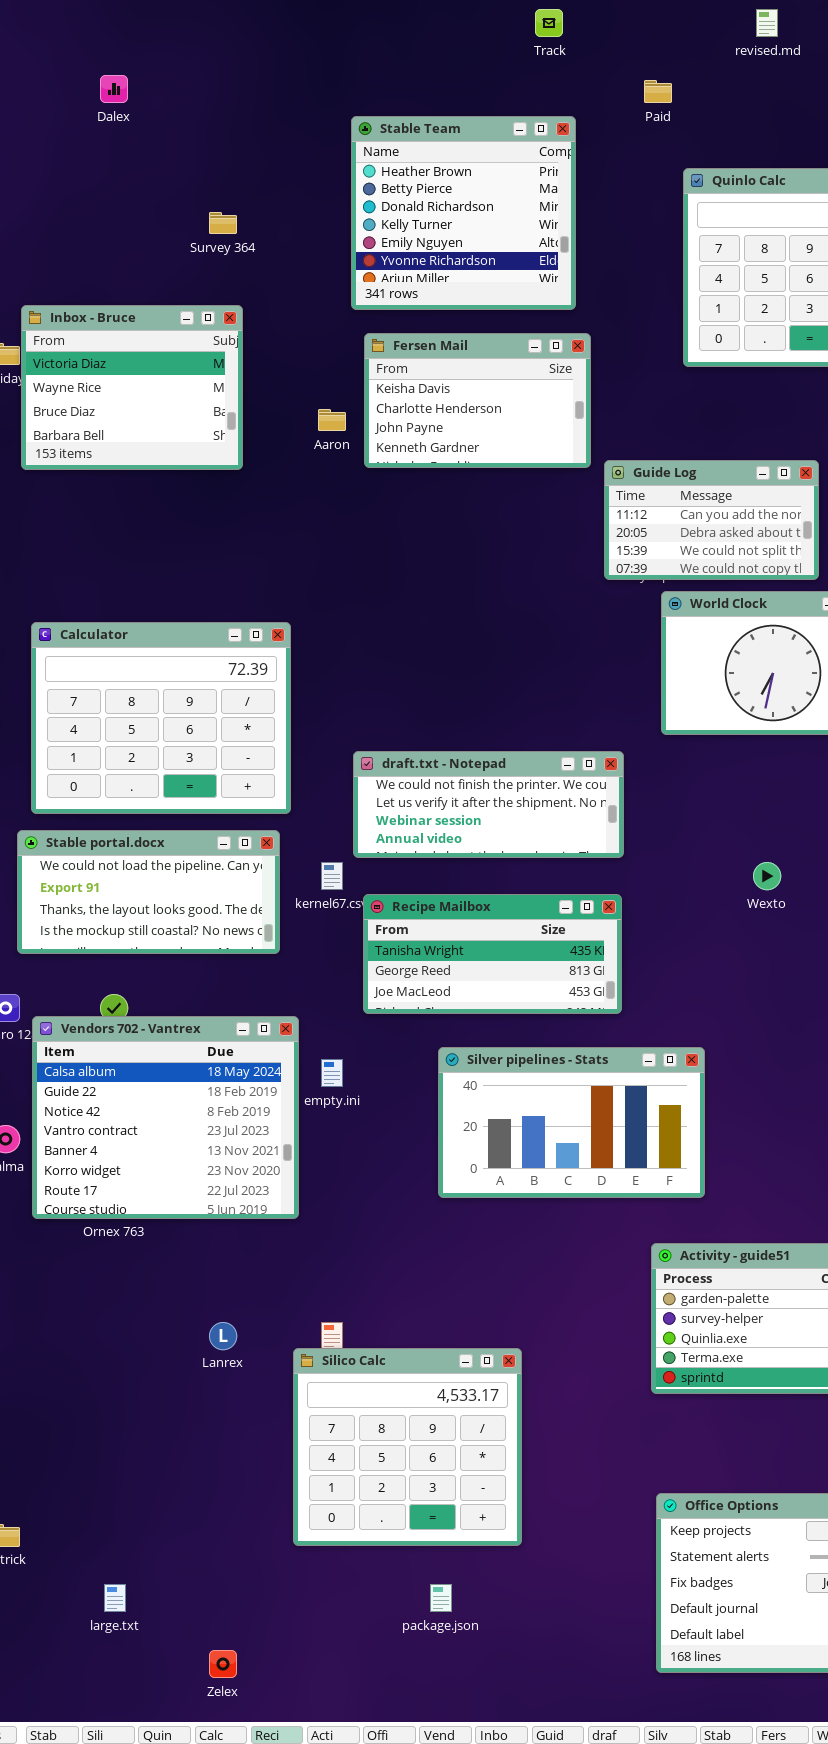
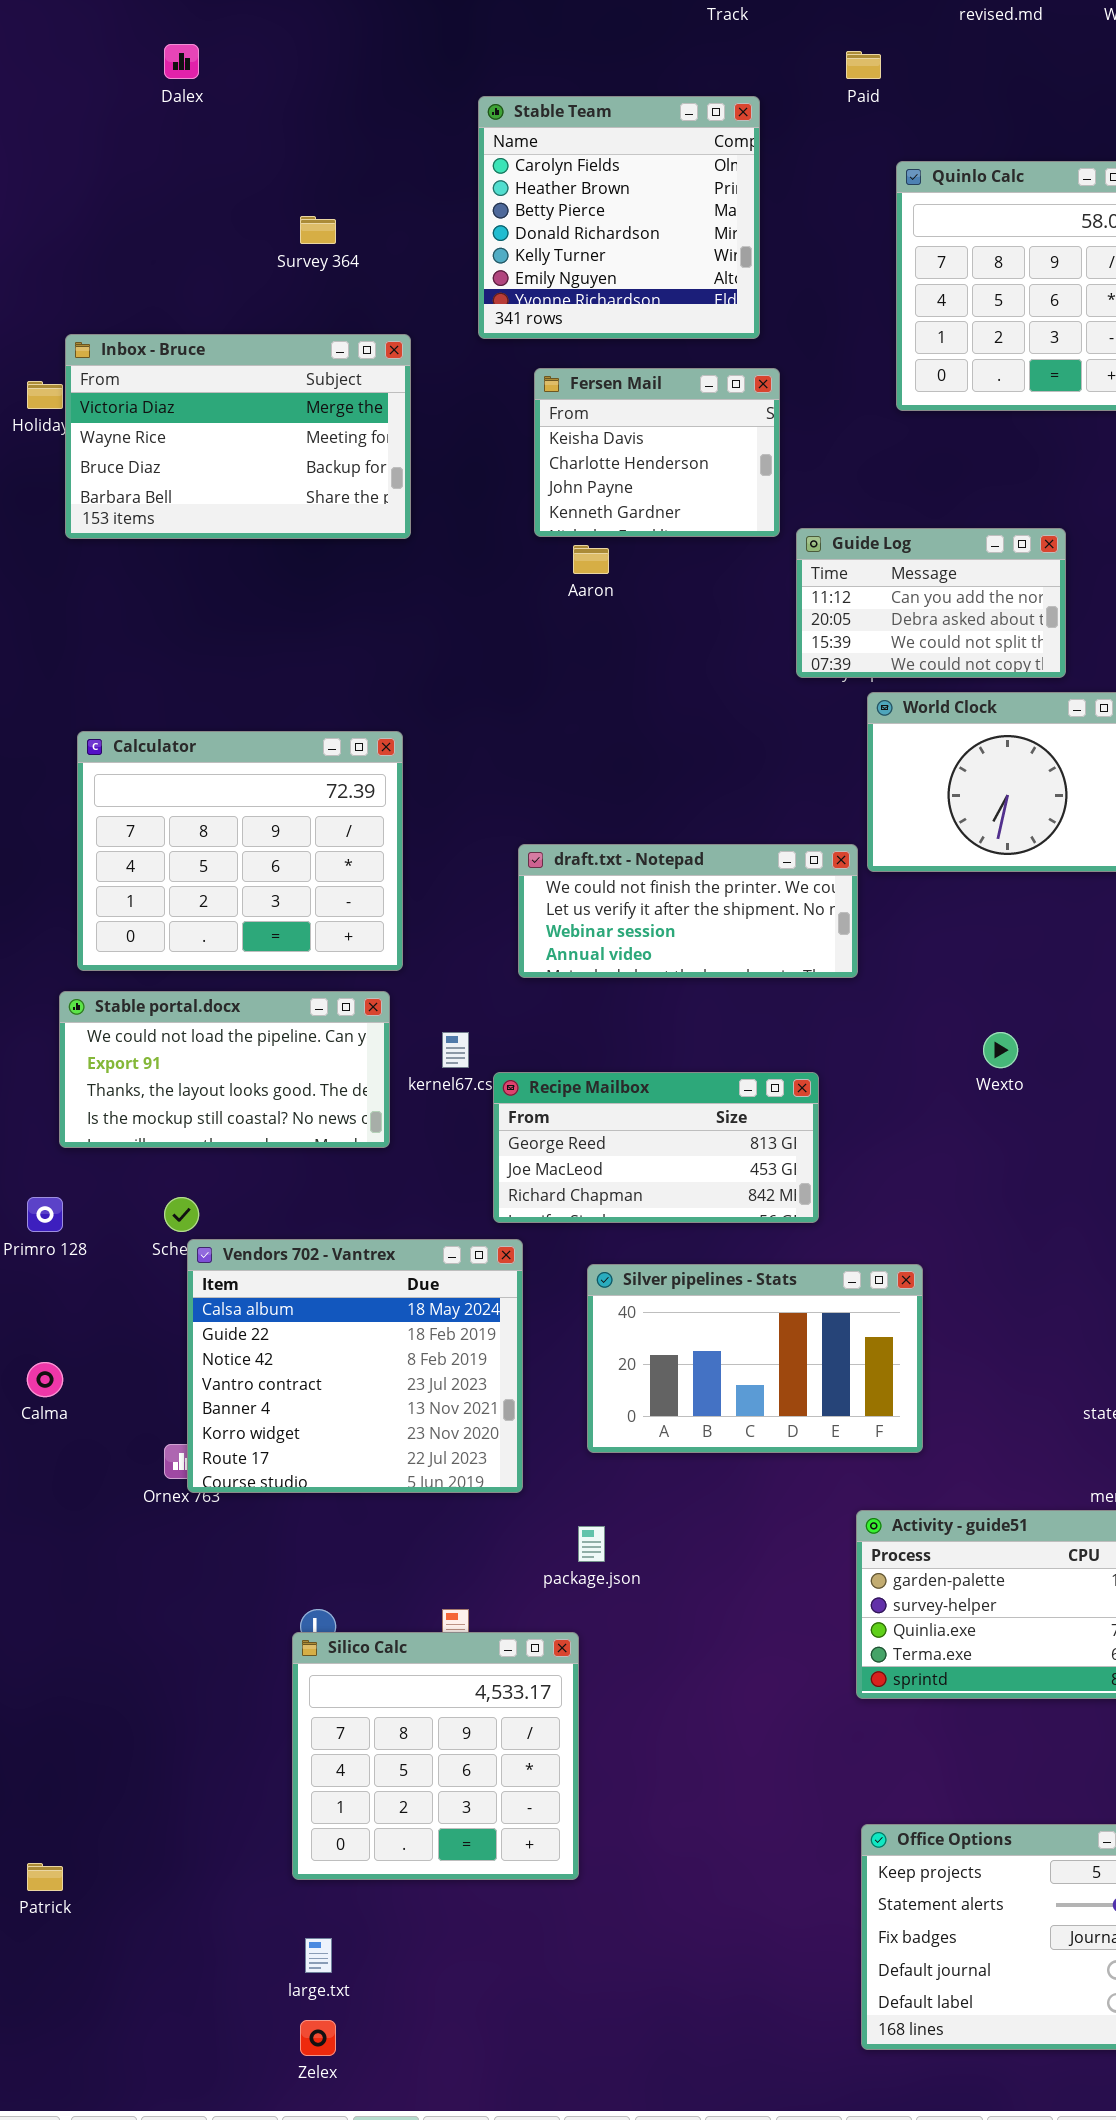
Stable Team: [351,116,576,310] -> [478,96,760,339], scrolled up 1 row
Inbox - Bruce: [21,305,243,470] -> [65,334,411,539], resized
Fersen Mail: [364,333,591,468] -> [534,368,780,537], resized
Aaron: [318,409,346,431] -> [573,545,609,574], moved
draft.txt - Notepad: [353,751,624,858] -> [518,844,858,978], moved
Recipe Mailbox: [363,894,622,1014] -> [493,1072,819,1223], scrolled down 1 row
Vendors 702 - Vantrex: [32,1016,299,1219] -> [187,1239,523,1493], moved
Silico Calc: [293,1348,522,1546] -> [292,1632,579,1880], moved
large.txt: [104,1584,126,1612] -> [305,1938,332,1973], moved
package.json: [430,1584,452,1612] -> [578,1526,605,1562], moved

